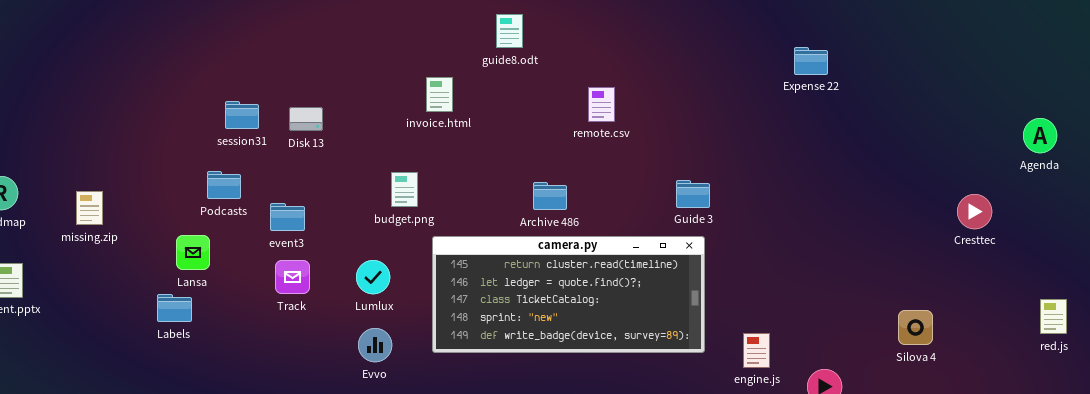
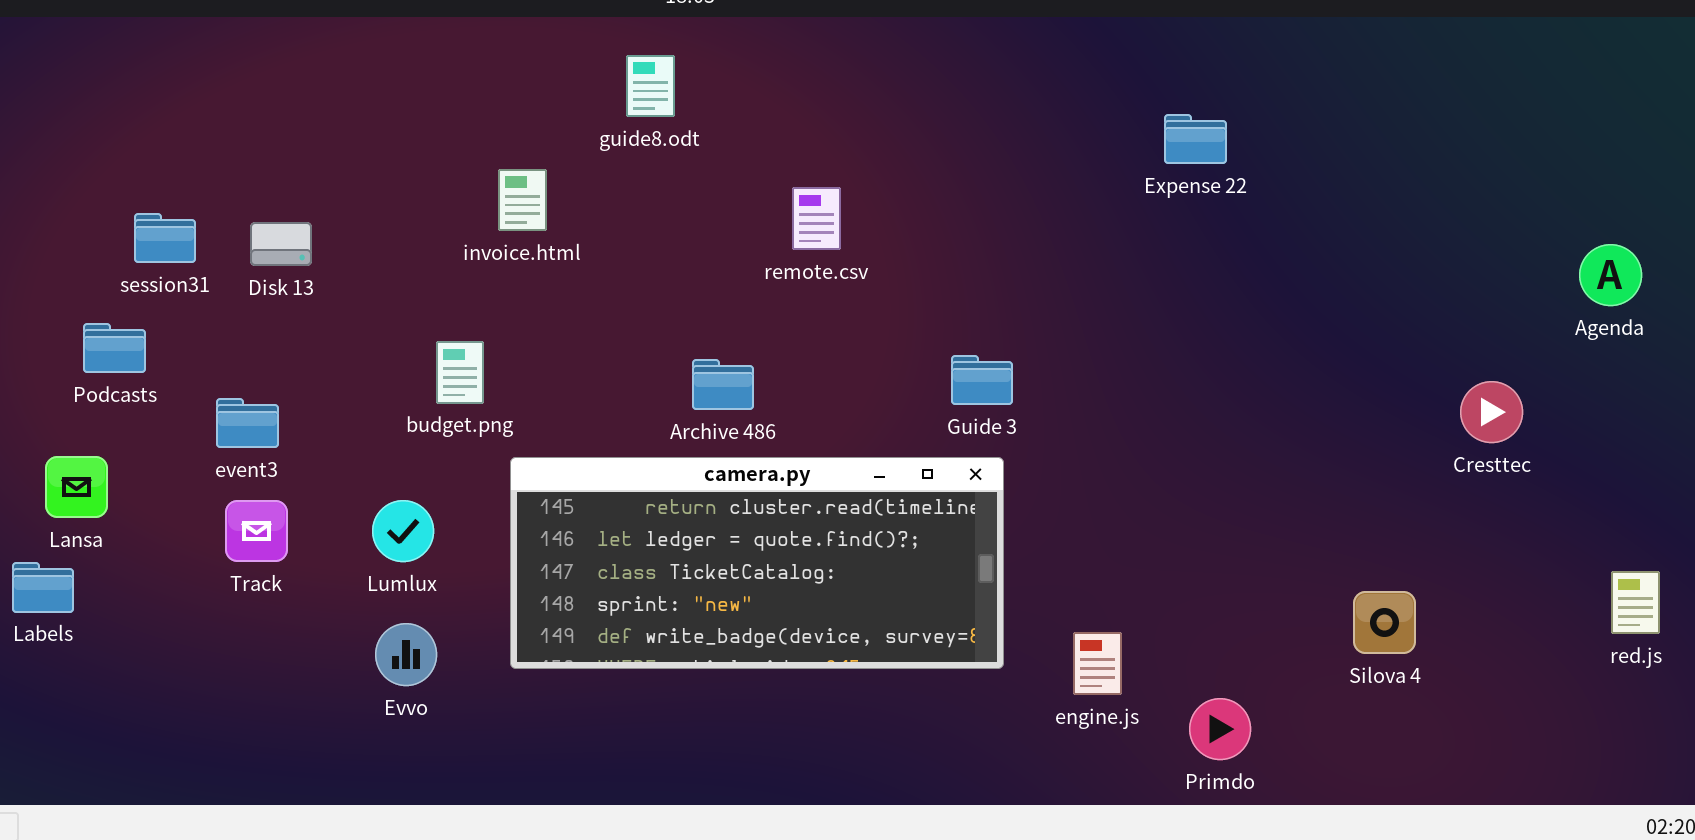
Podcasts: [207,171,241,199] -> [83,323,146,373], moved

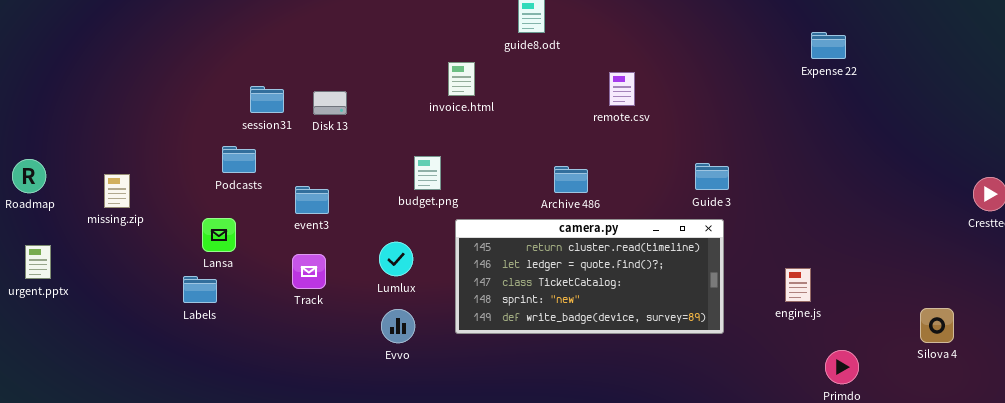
Track: [225,500,288,562] -> [292,254,326,289], moved
Silova 4: [1353,591,1416,654] -> [920,308,954,343], moved
engine.js: [1073,632,1122,695] -> [785,268,811,302], moved

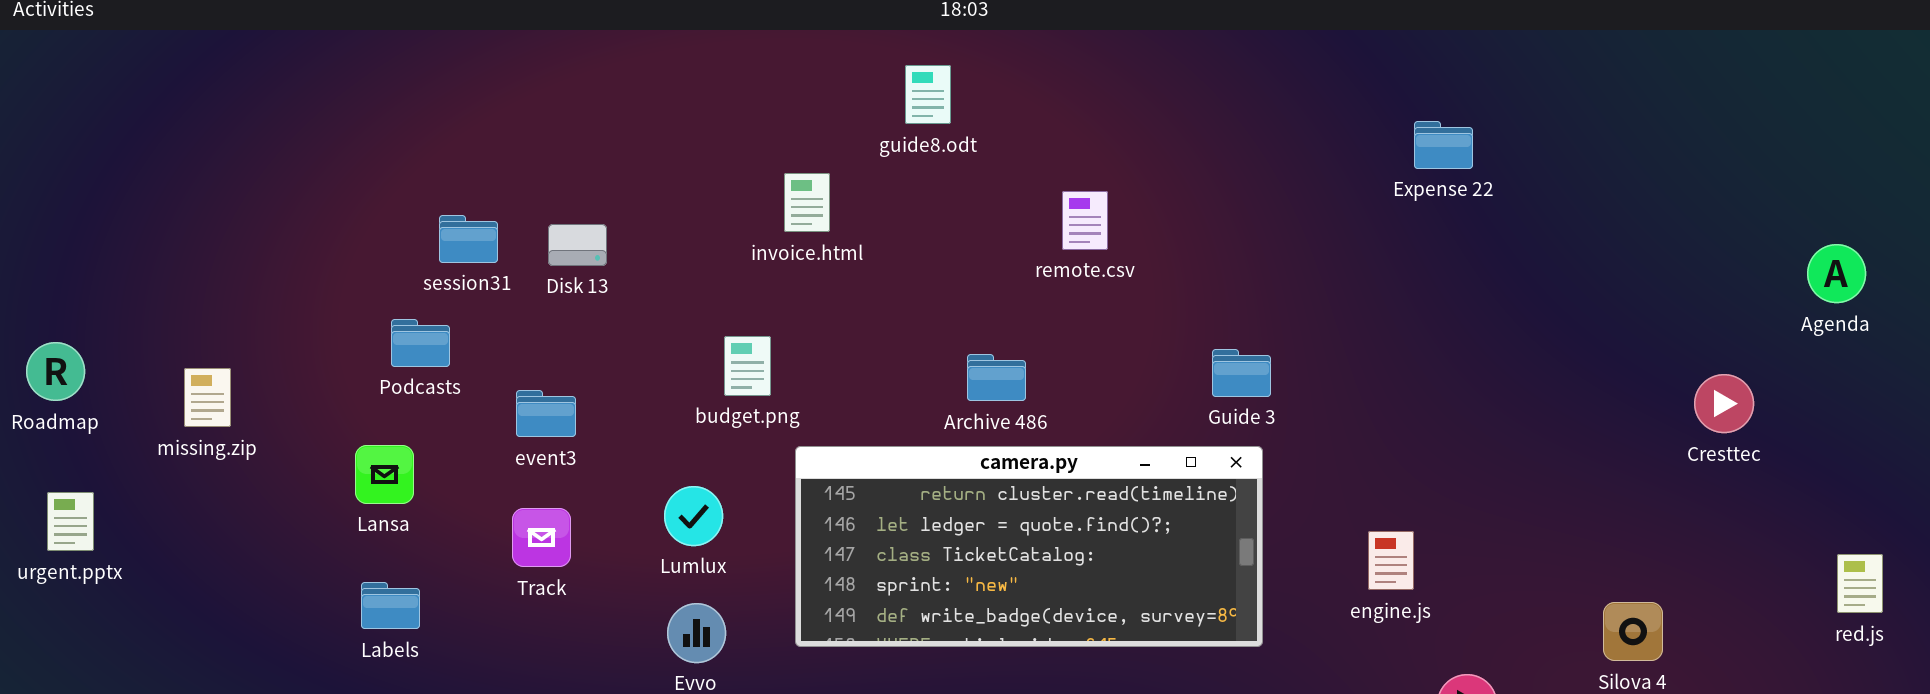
Labels: [183,276,217,303] -> [361,582,420,629], moved

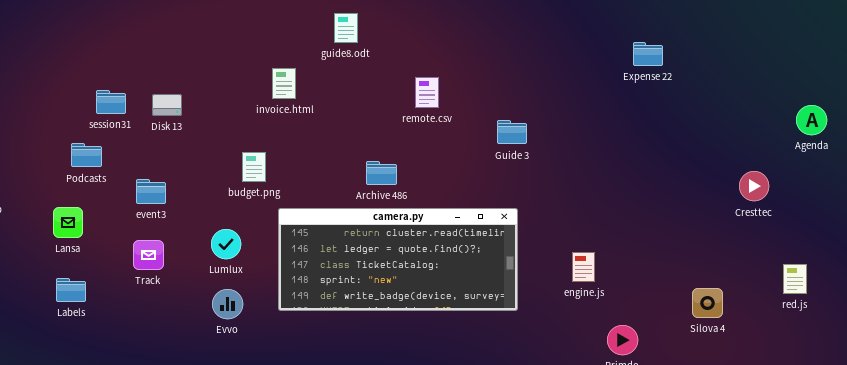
Expense 22: [1414,121,1473,169] -> [633,42,663,66], moved
Guide 3: [1212,349,1271,397] -> [497,120,527,144], moved
red.js: [1837,554,1883,613] -> [783,264,807,294], moved

